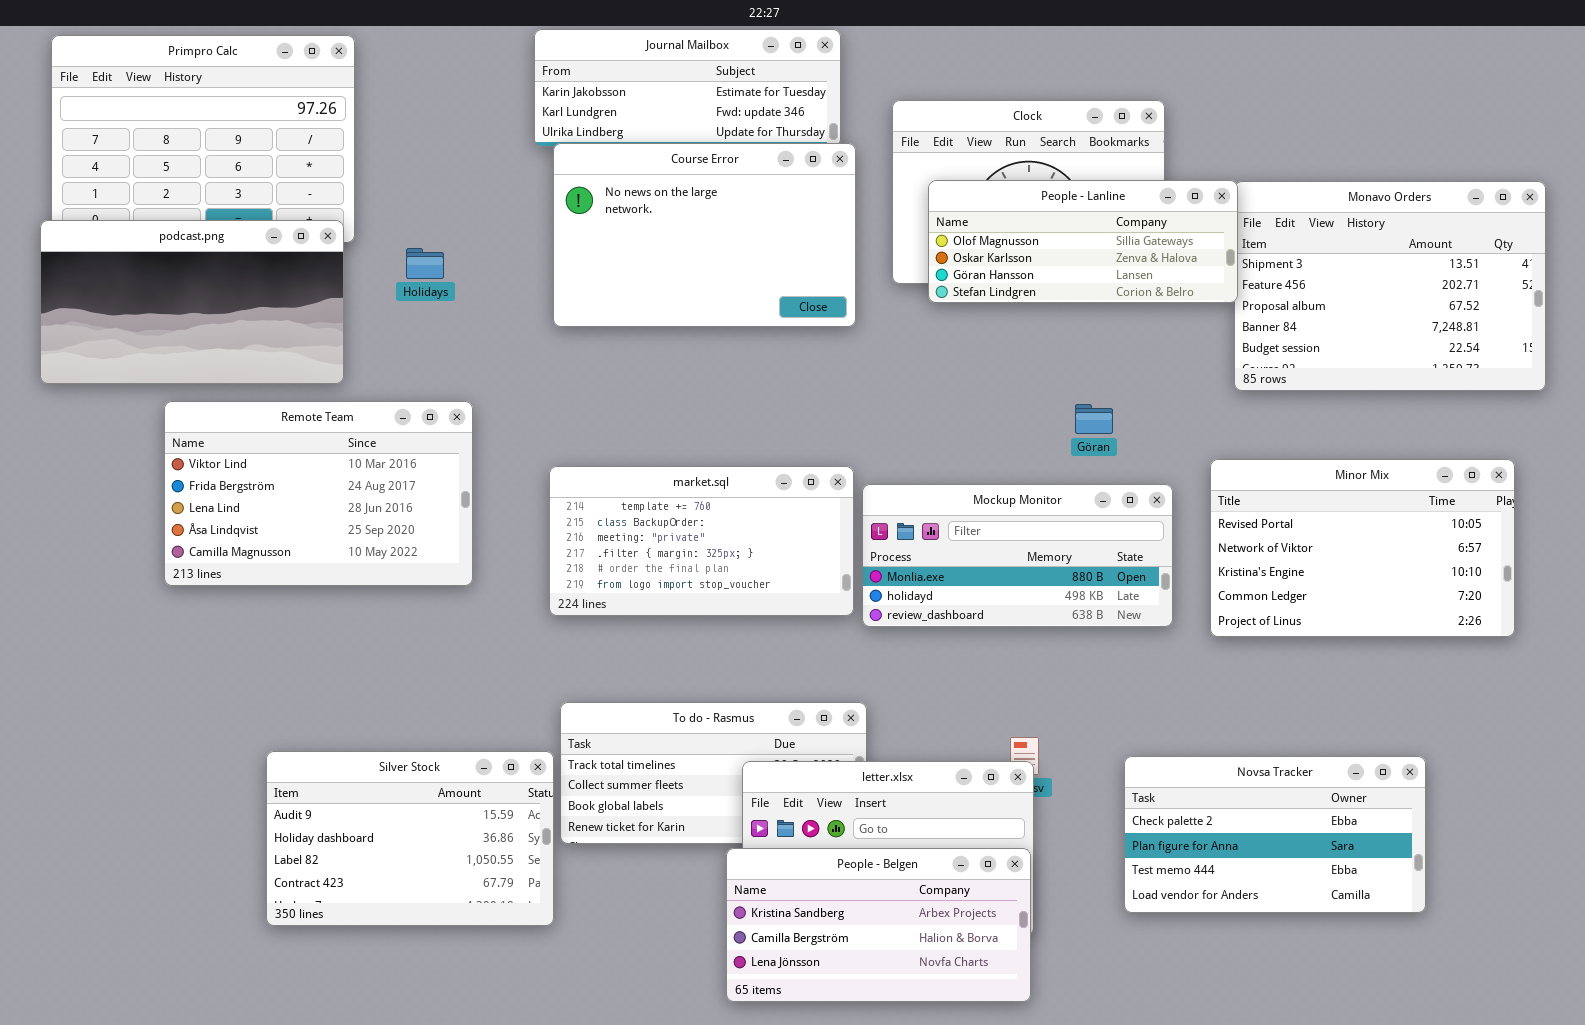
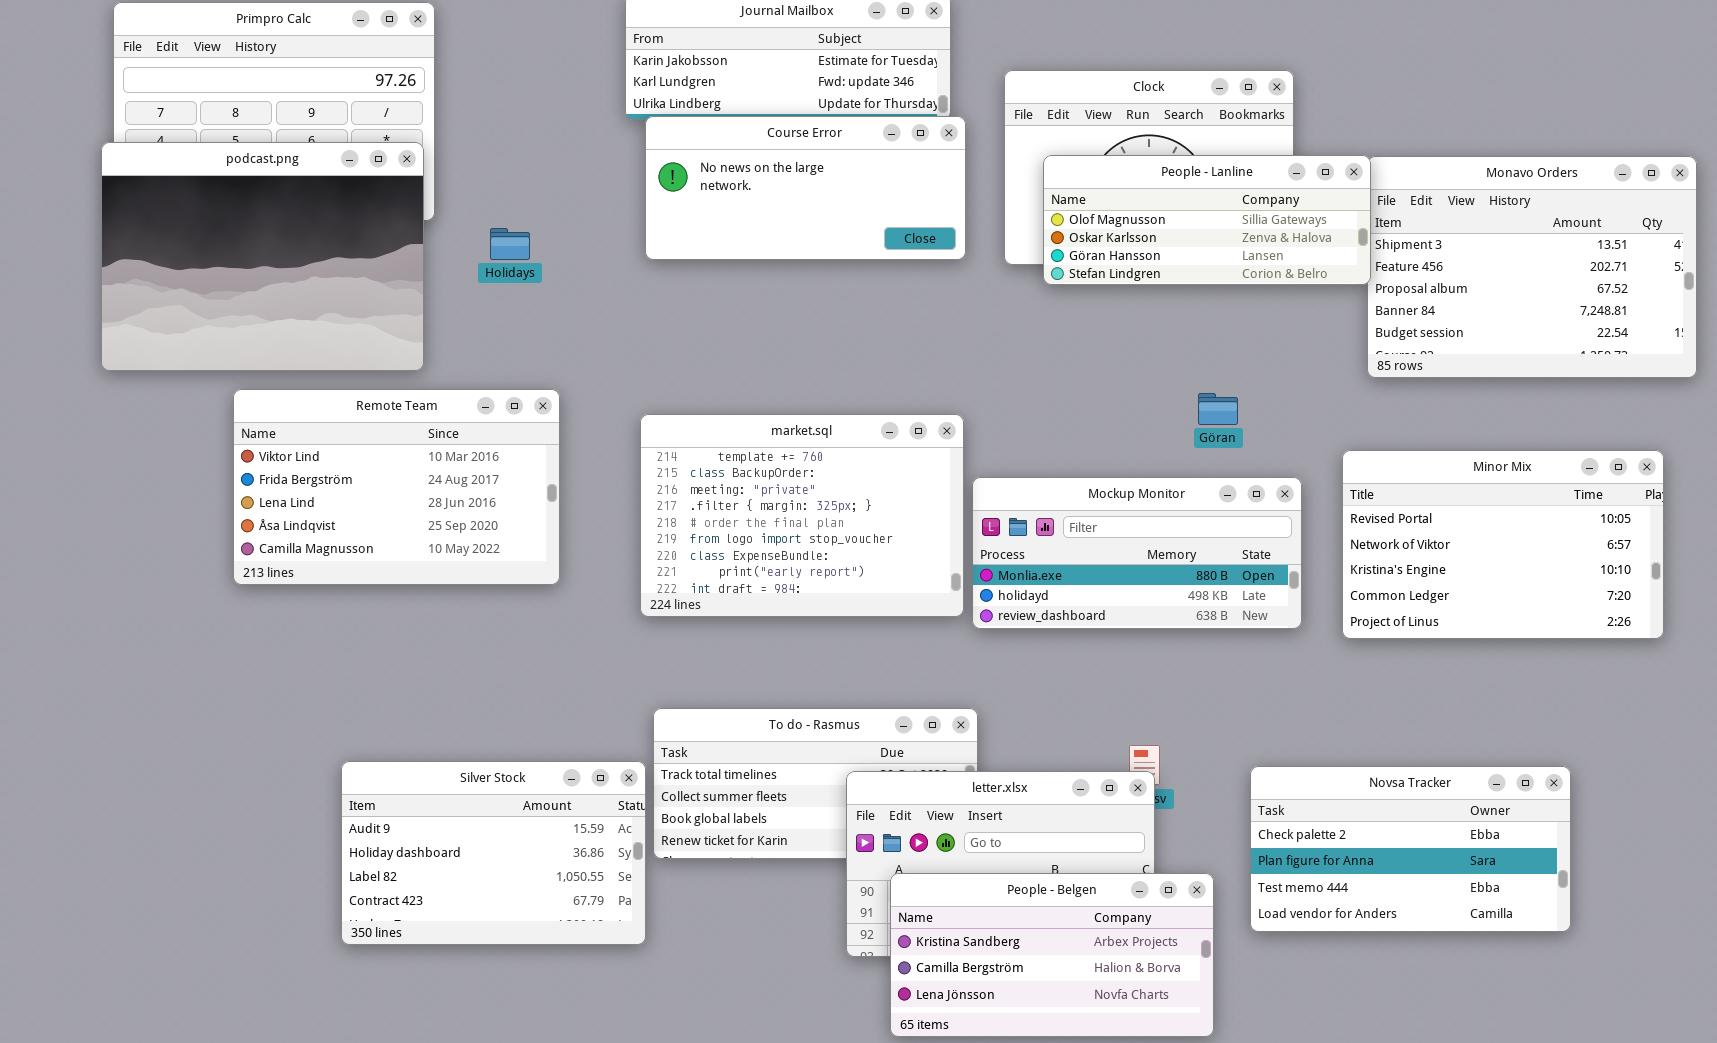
Course Error: [553,143,856,327] -> [645,116,966,260], resized
podcast.png: [40,220,344,384] -> [101,142,424,371], resized
market.sql: [549,466,854,616] -> [640,414,964,617], resized
People - Belgen: [726,848,1031,1002] -> [890,873,1214,1037], moved

